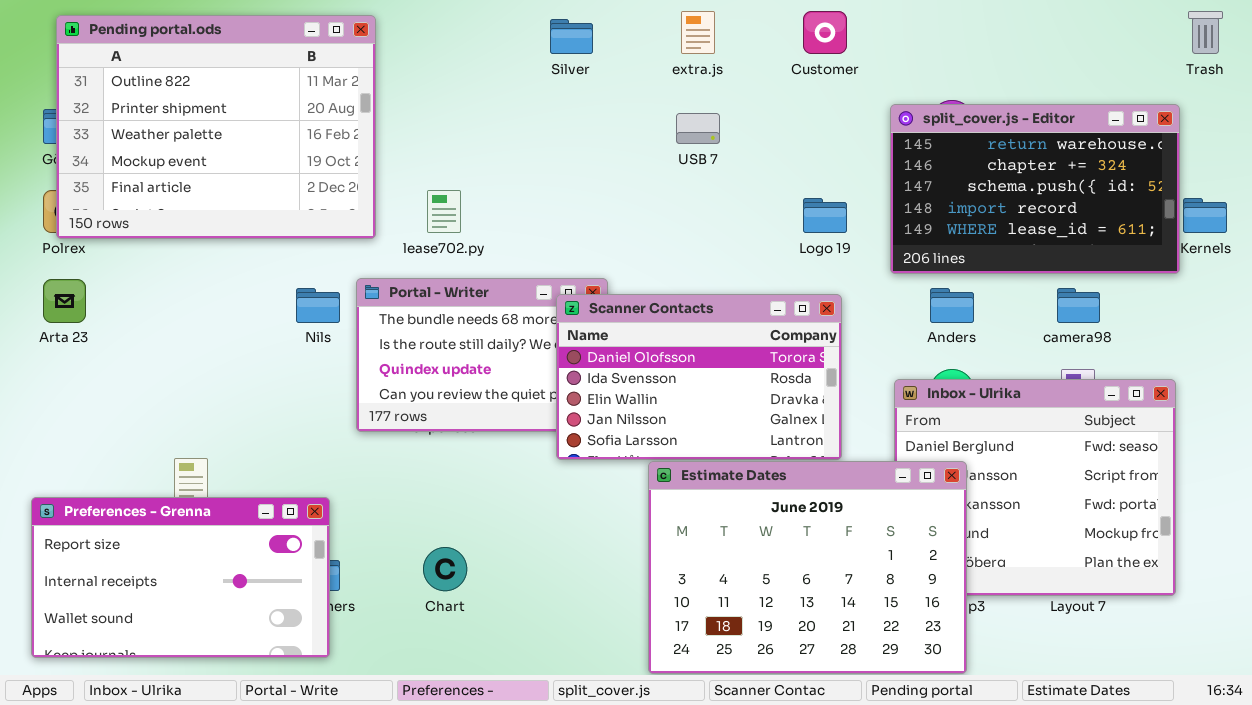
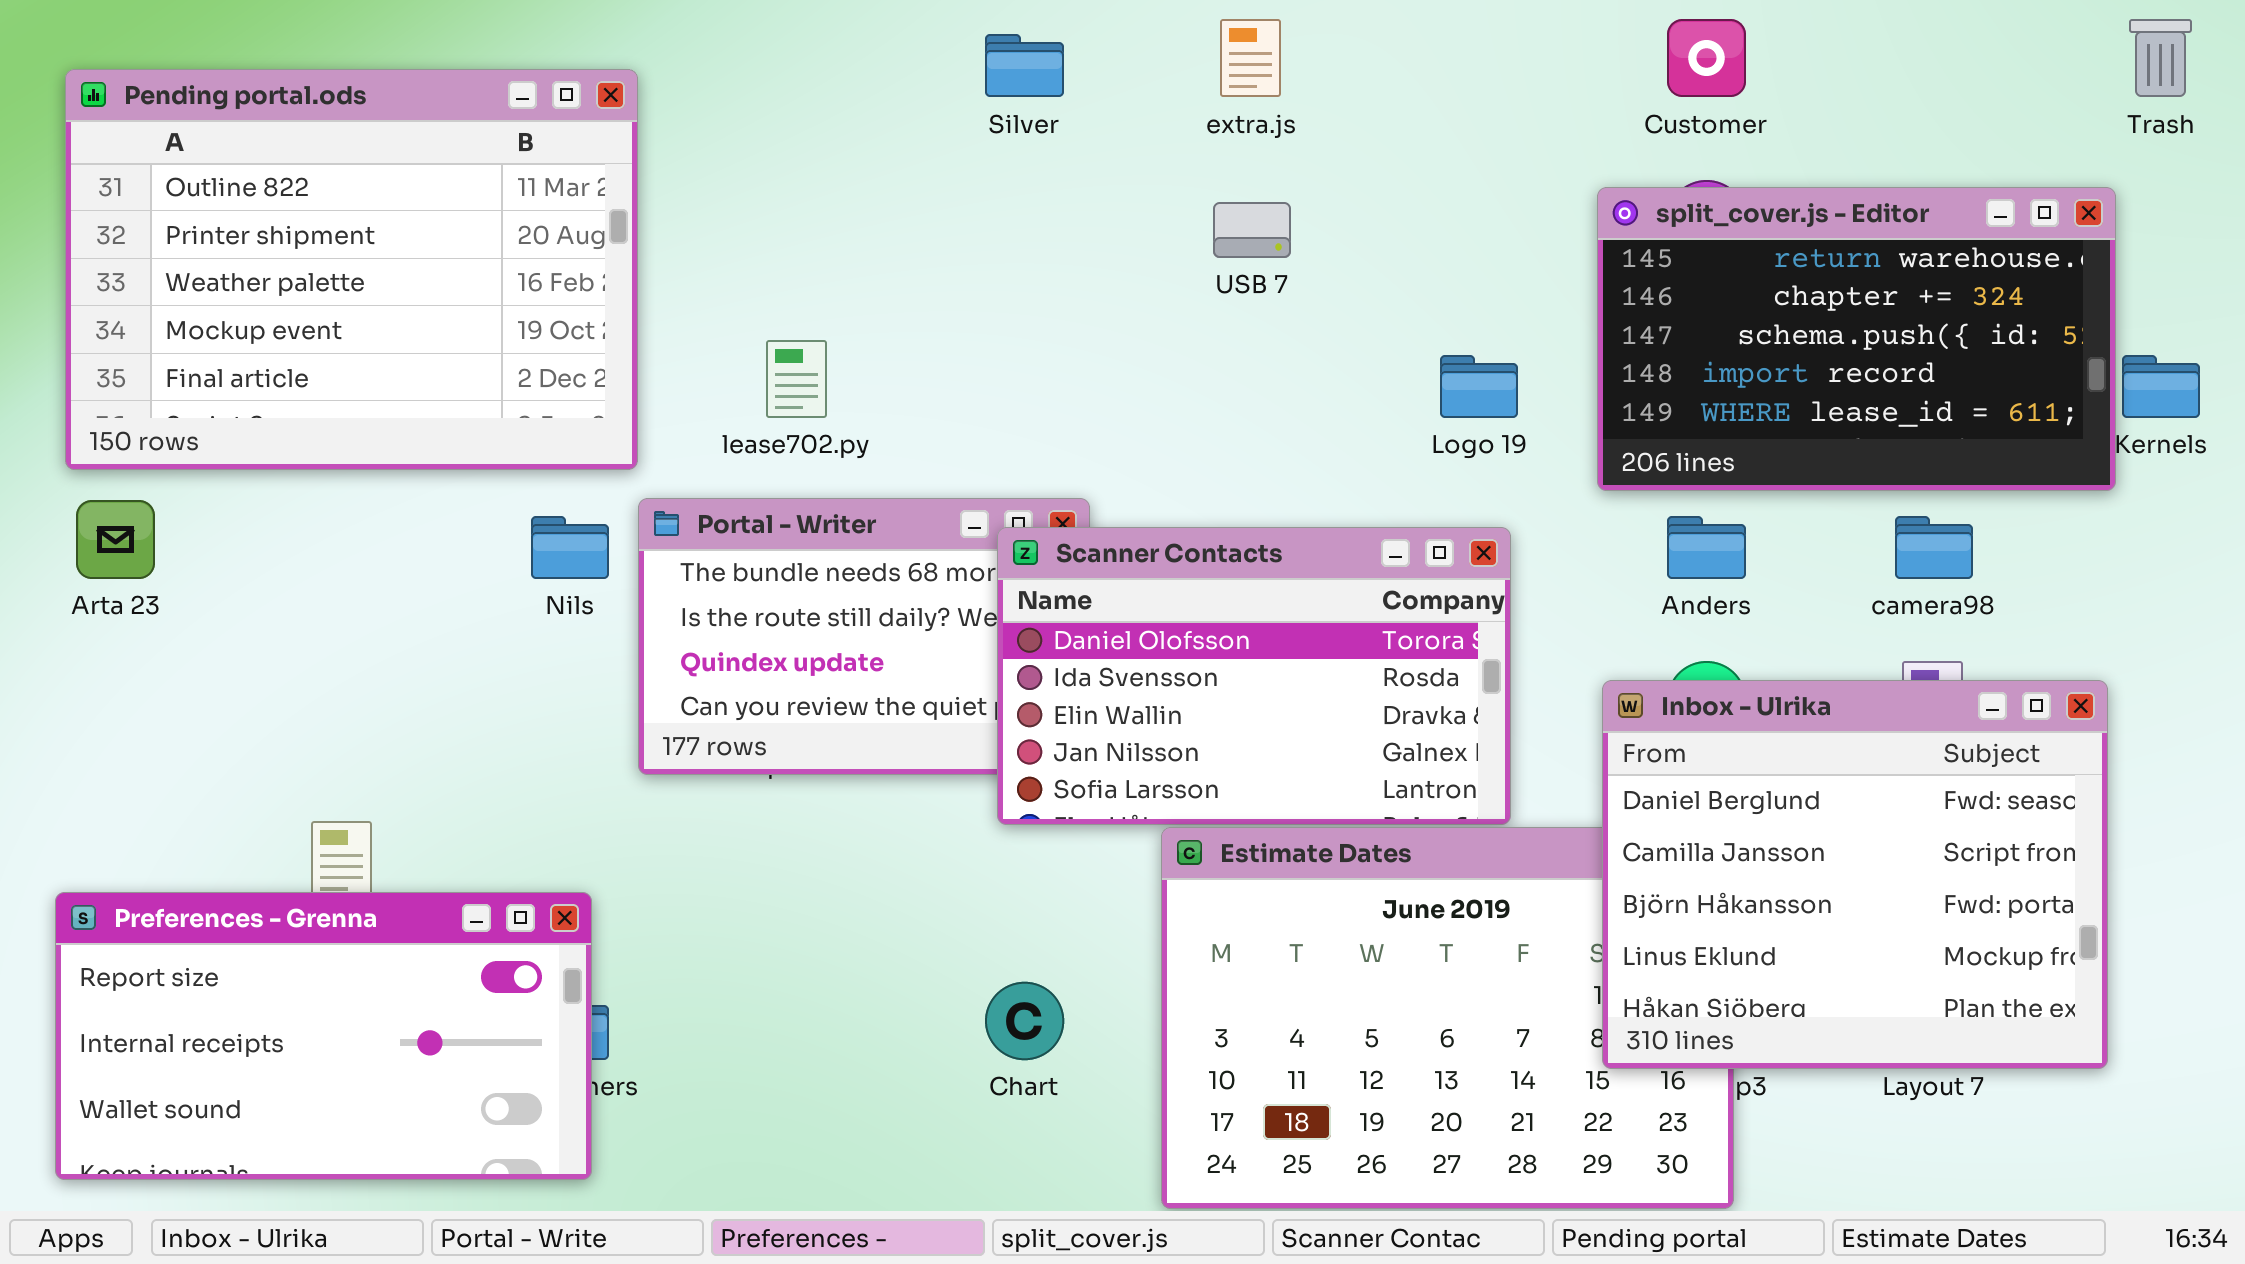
Customer: [803,11,847,54] -> [1667,19,1746,97], moved
Pending portal.ods: [56,15,376,239] -> [65,69,638,470], moved
Inbox - Ulrika: [894,379,1176,596] -> [1602,680,2108,1069], raised
Chart: [423,547,467,591] -> [985,982,1064,1060], moved

